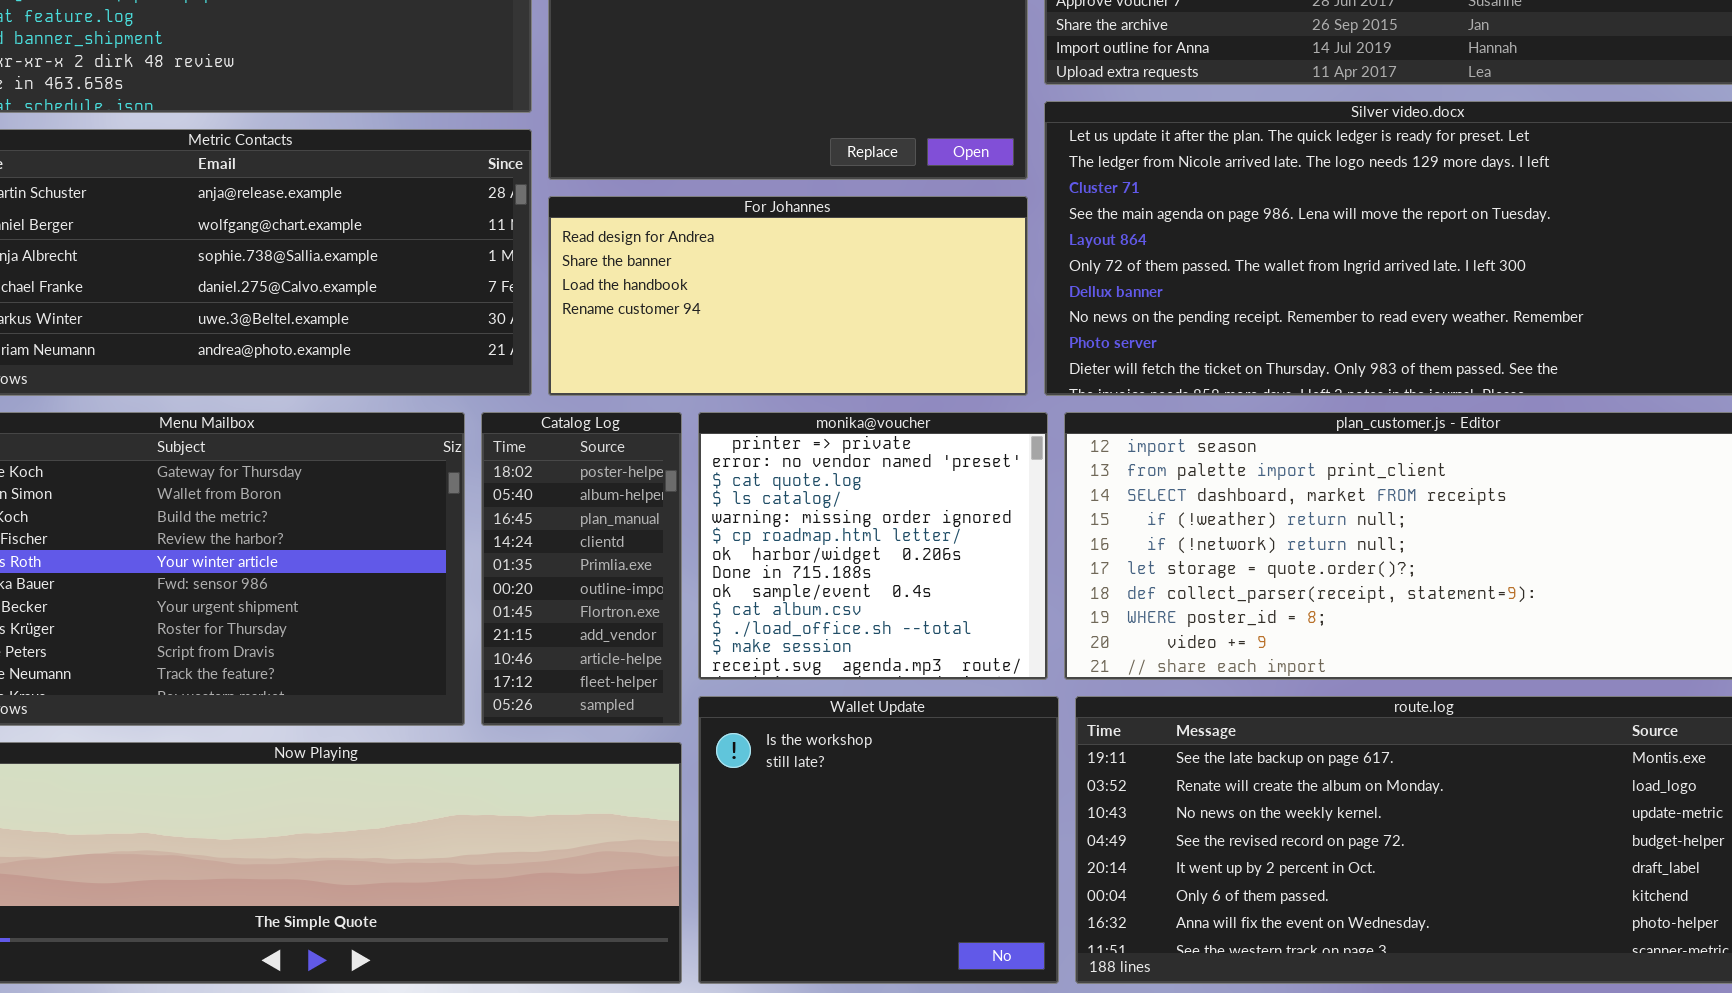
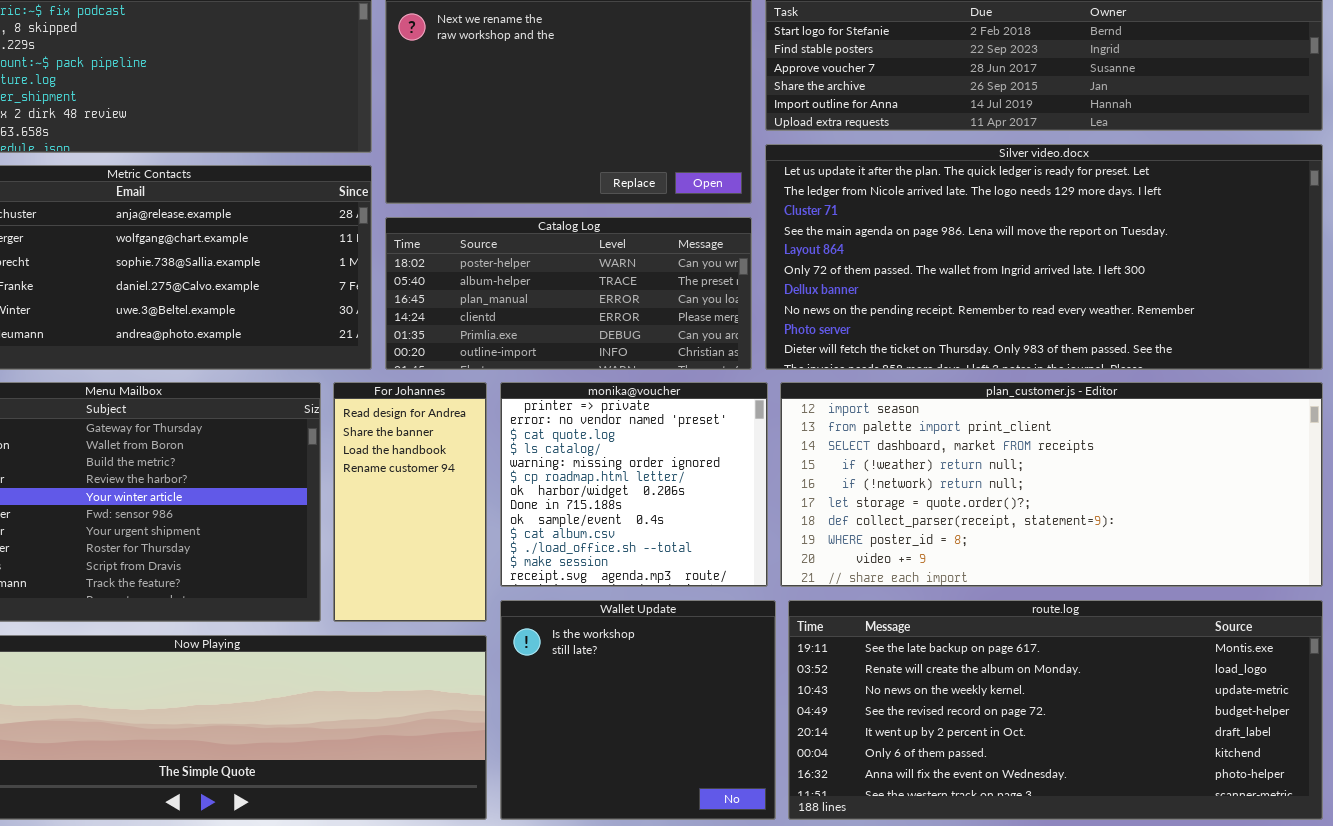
For Johannes: [548,196,1028,396] -> [333,382,487,622], moved, resized
Catalog Log: [481,412,682,726] -> [385,217,752,370], moved, resized

